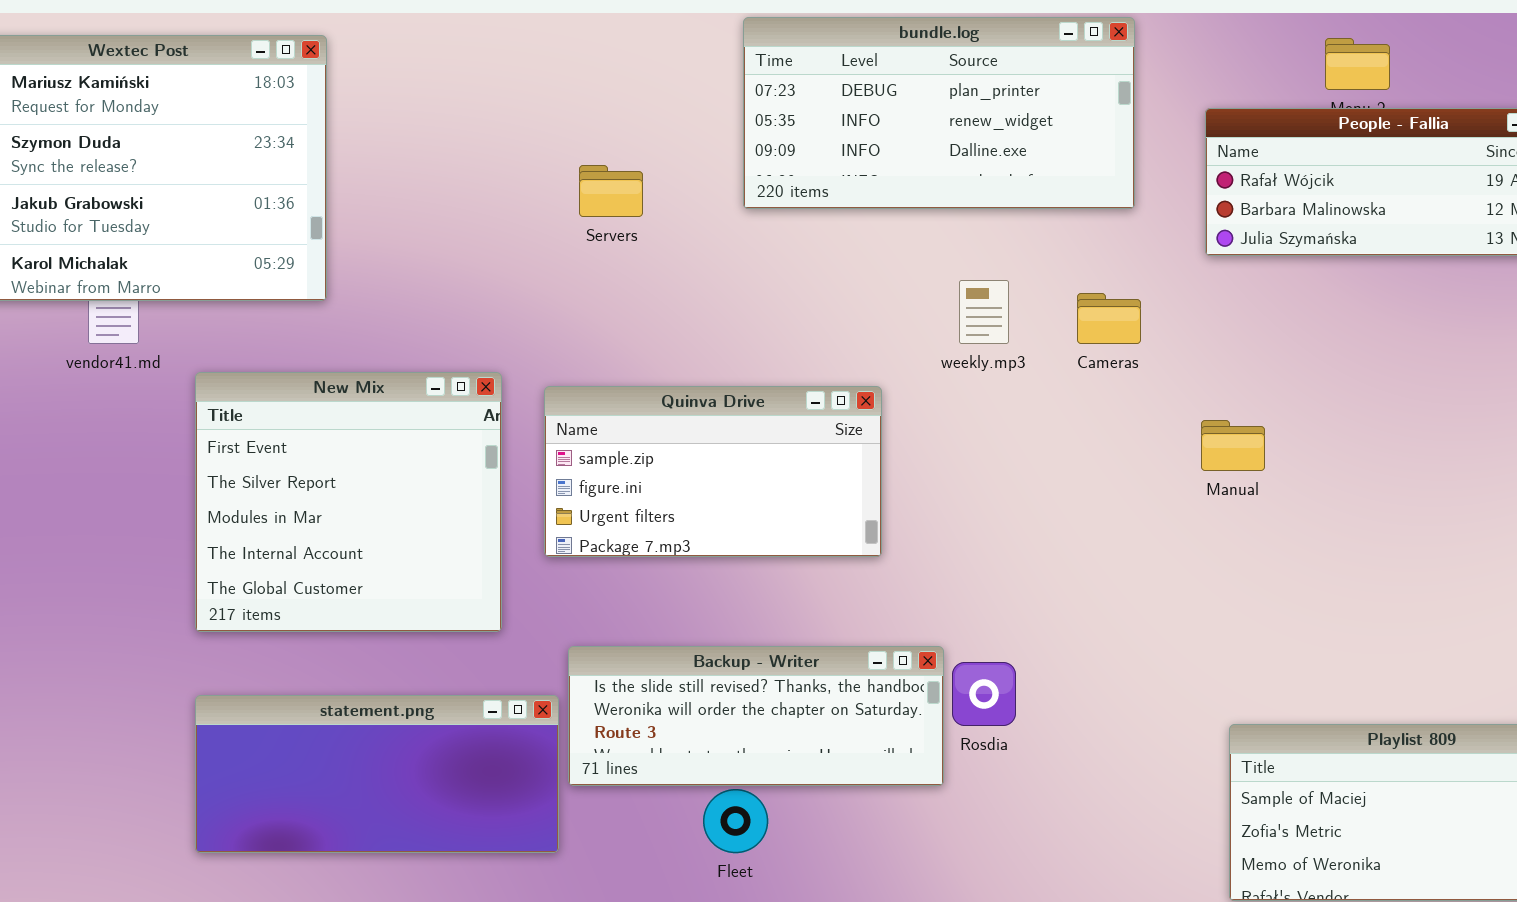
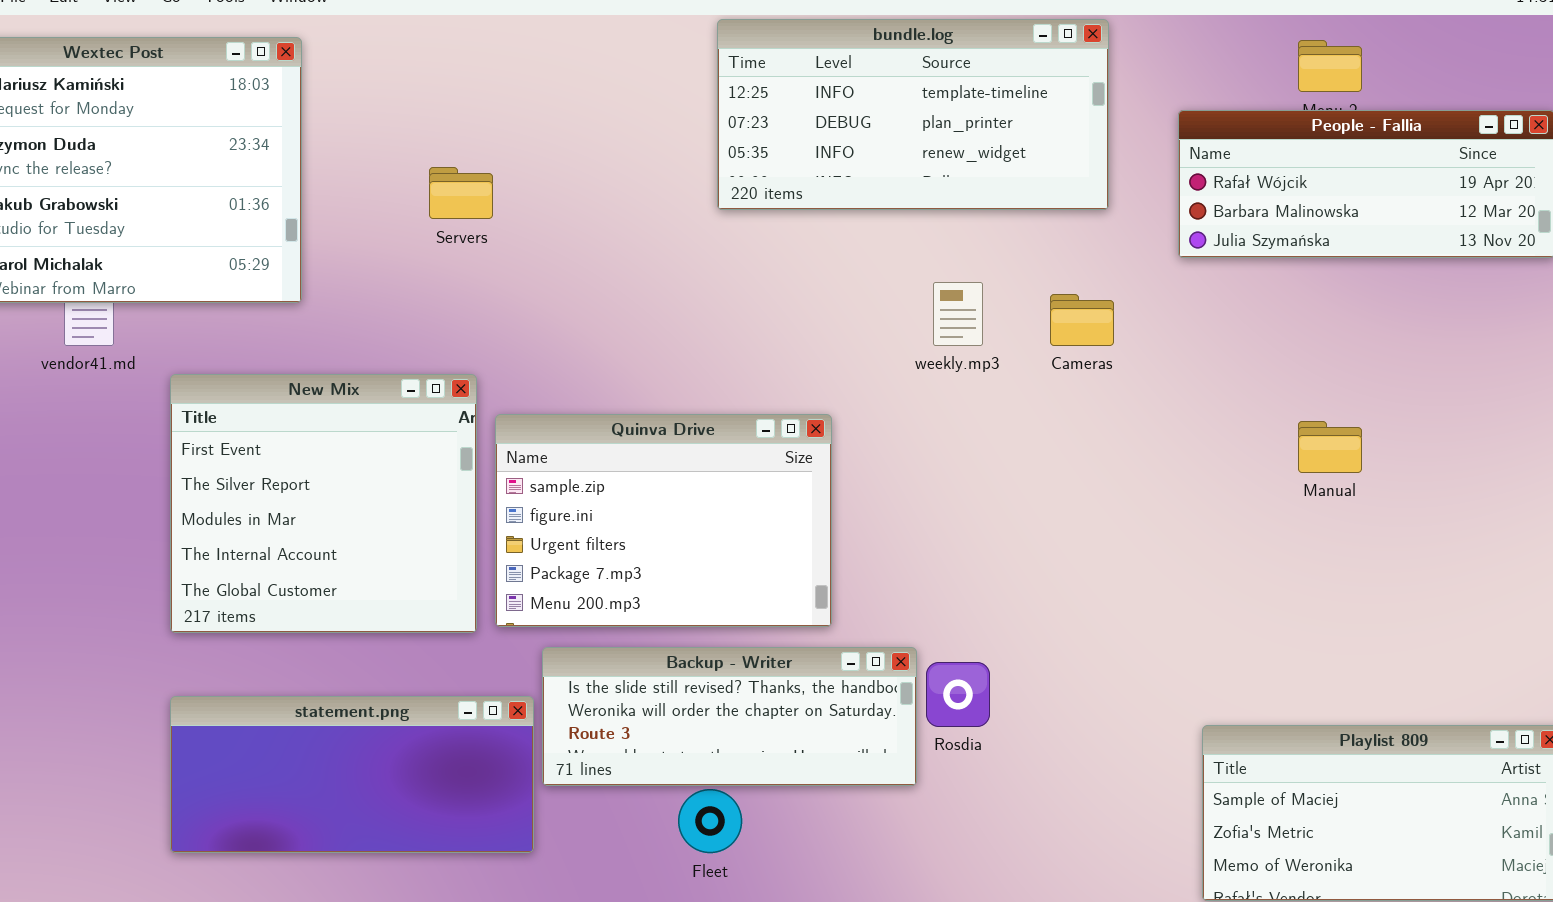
bundle.log: [743,17,1135,209] -> [717,19,1109,210], scrolled up 1 row
Servers: [579,165,643,217] -> [429,167,493,219], moved
Quinva Drive: [544,386,882,557] -> [495,414,832,627], moved, resized
Manual: [1201,420,1265,471] -> [1298,421,1362,473], moved

